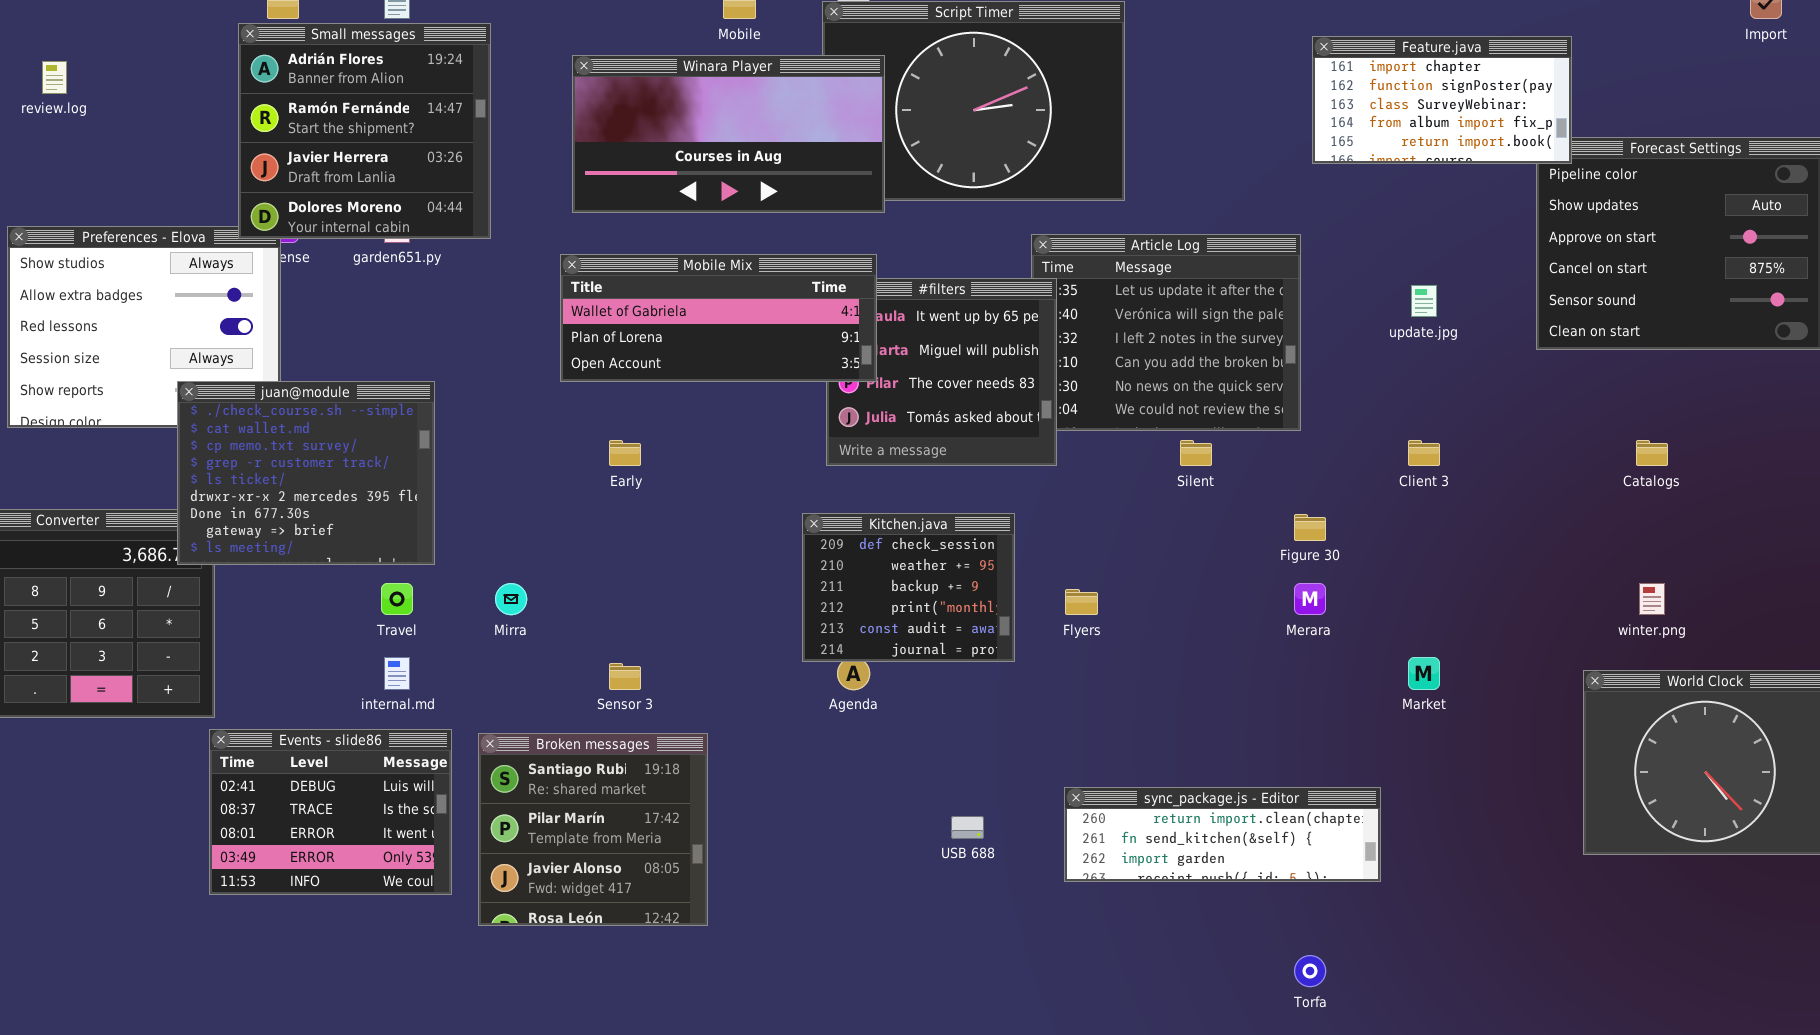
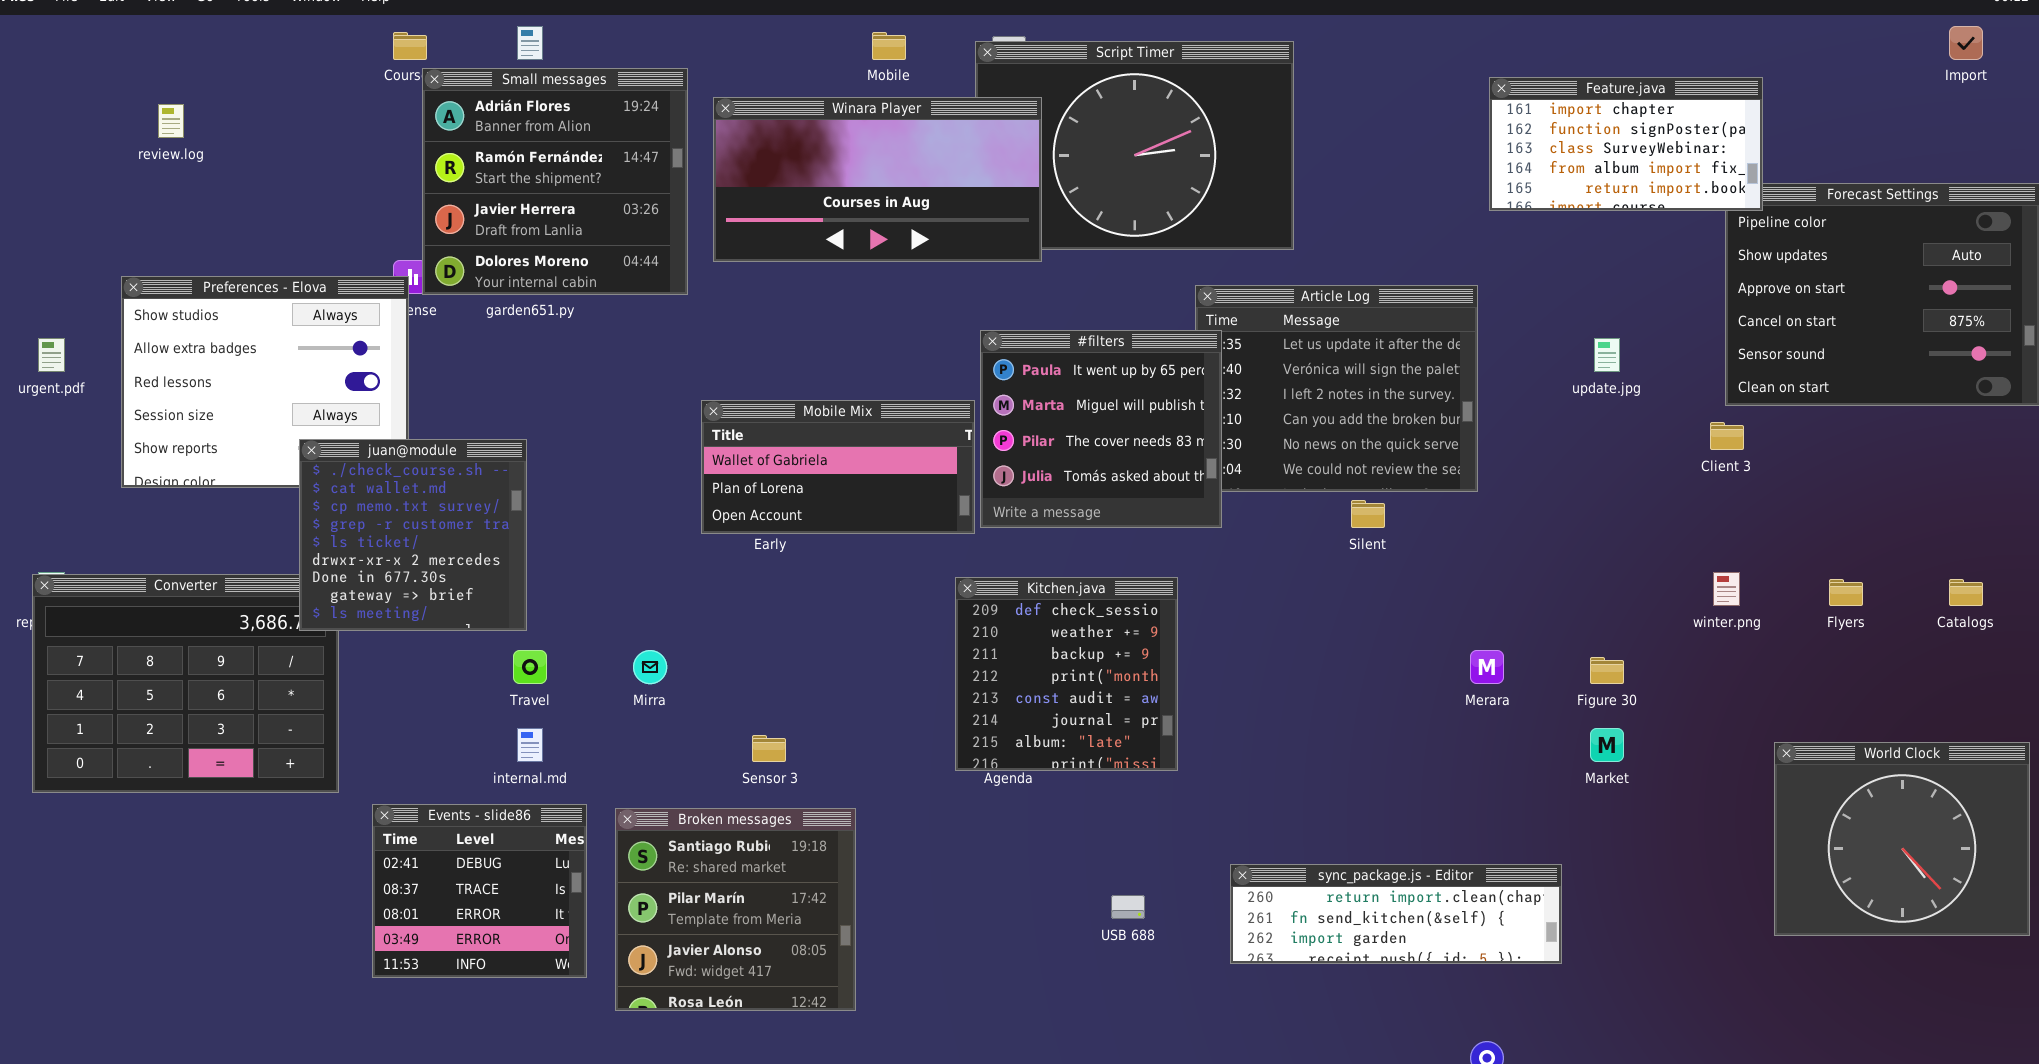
Small messages: [238,23,491,239] -> [422,68,688,295], moved
Mobile Mix: [560,254,877,382] -> [701,400,975,534], moved, resized
juan@module: [177,381,435,565] -> [299,439,527,631], resized
Client 3: [1408,440,1440,466] -> [1710,422,1744,450], moved
Catalogs: [1636,440,1668,466] -> [1949,579,1983,606], moved
Kitchen.java: [802,513,1015,662] -> [955,577,1178,771], resized
Figure 30: [1294,514,1326,541] -> [1590,657,1624,684], moved
winter.png: [1639,583,1665,615] -> [1713,572,1740,606], moved
Flyers: [1065,589,1098,615] -> [1829,579,1863,606], moved
Events - slide86: [209,729,452,895] -> [372,804,587,978], resized

